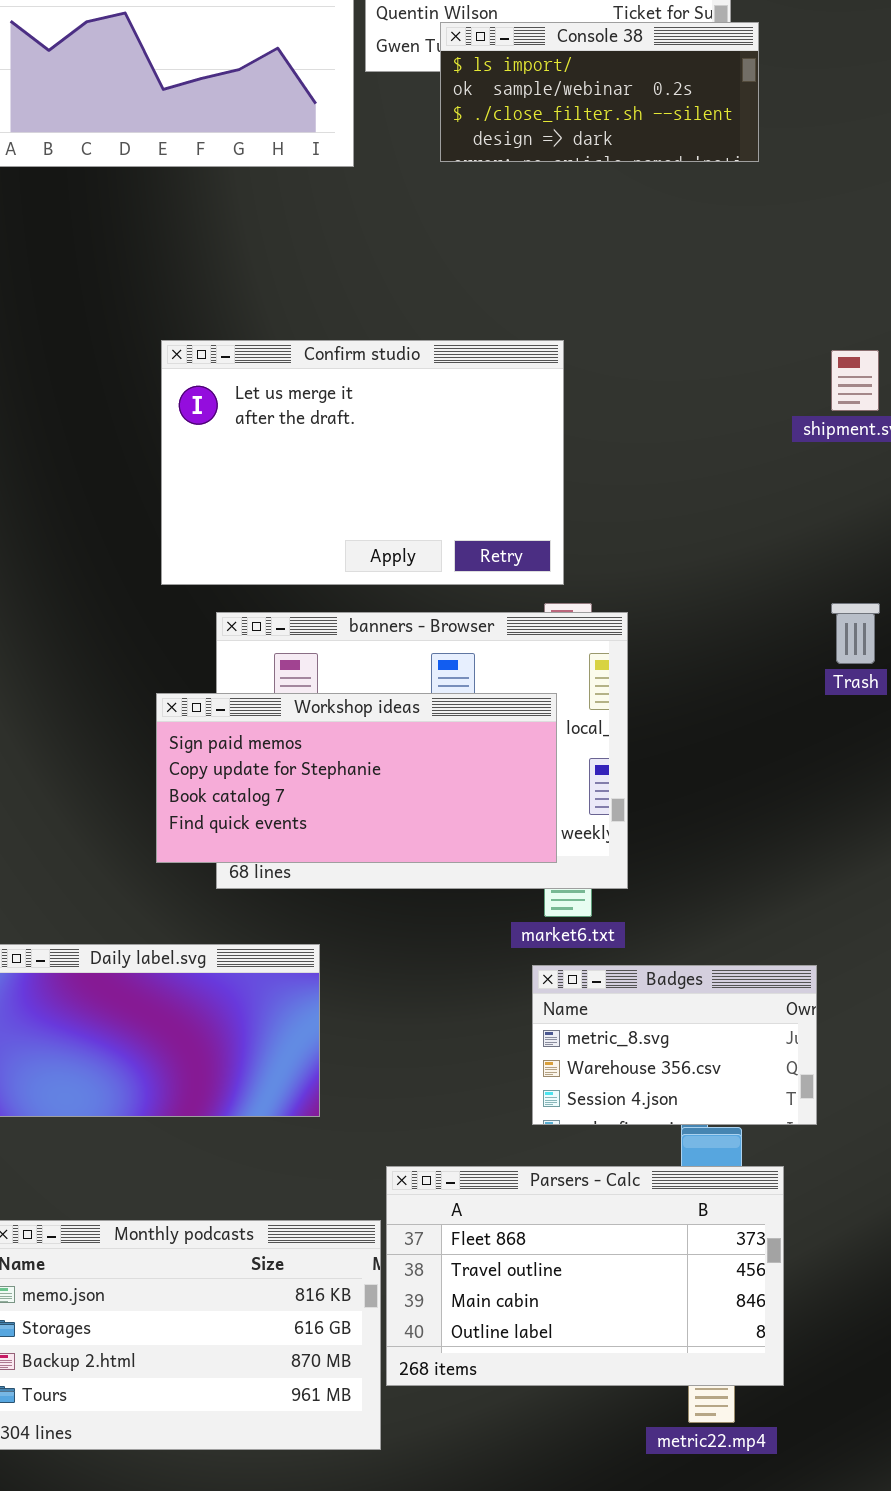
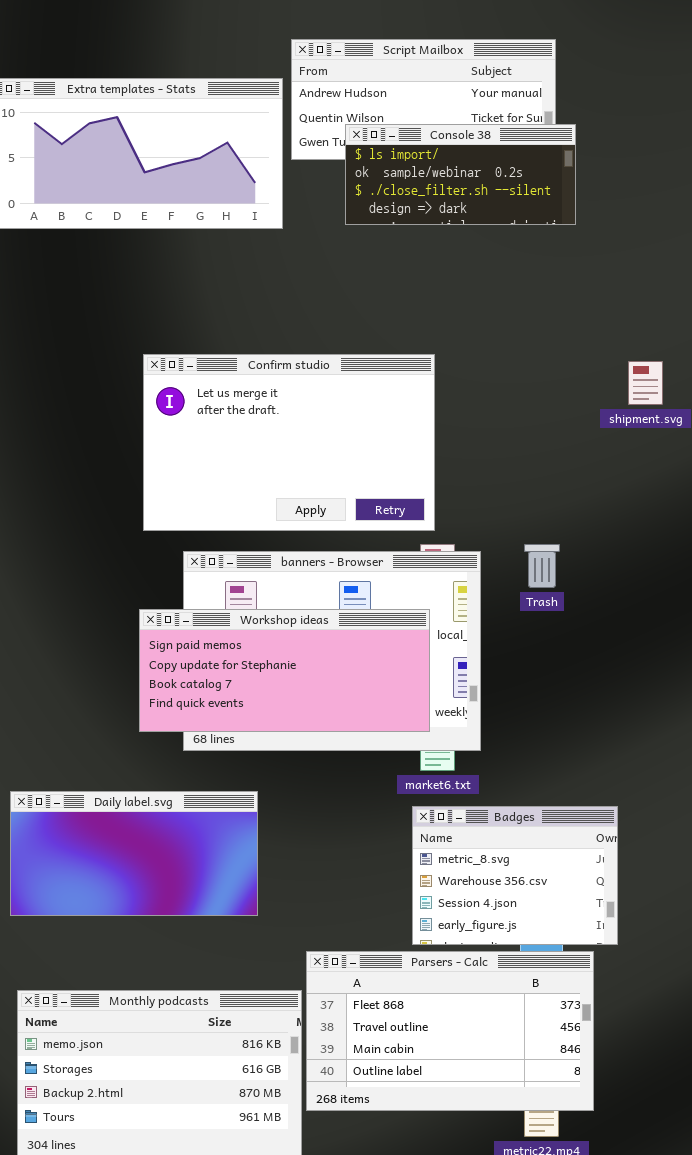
Trash: [831,603,880,664] -> [524,544,560,588], moved
Badges: [532,965,817,1125] -> [412,806,618,945], resized

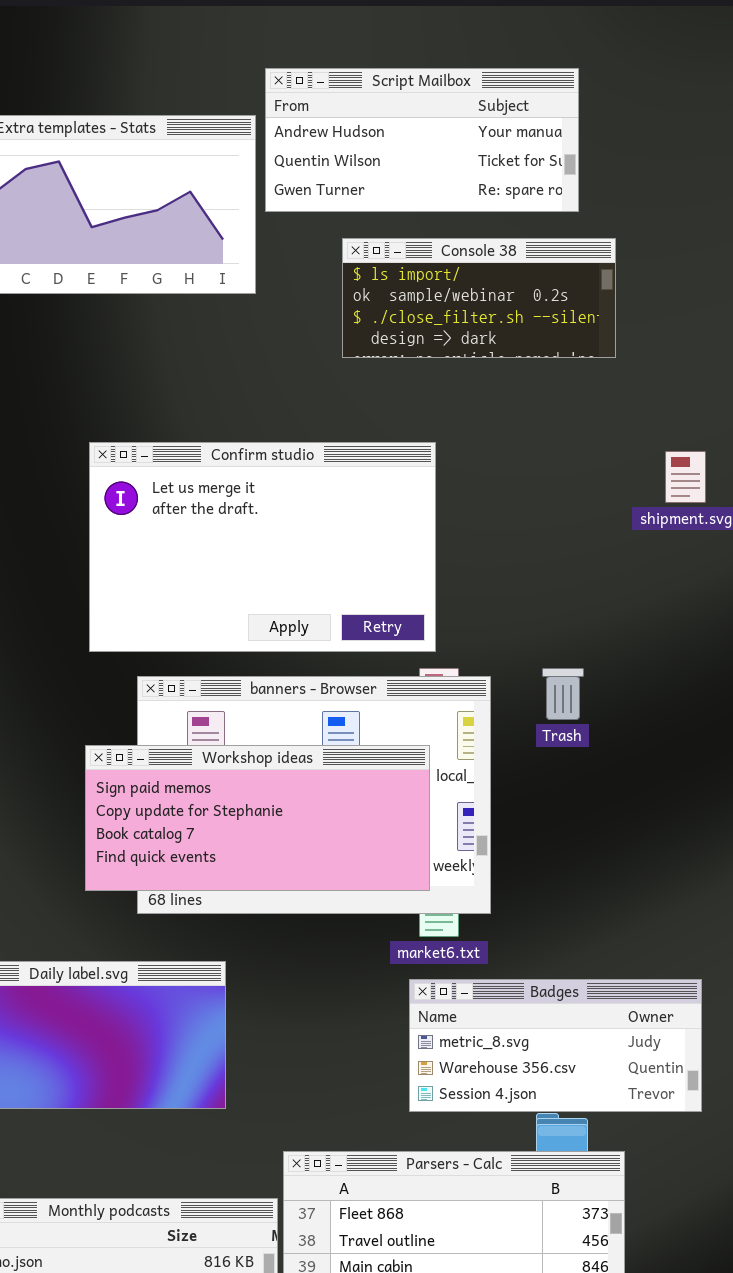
Console 38: [345,124,576,225] -> [342,238,616,358], moved
Badges: [412,806,618,945] -> [409,979,702,1112], resized

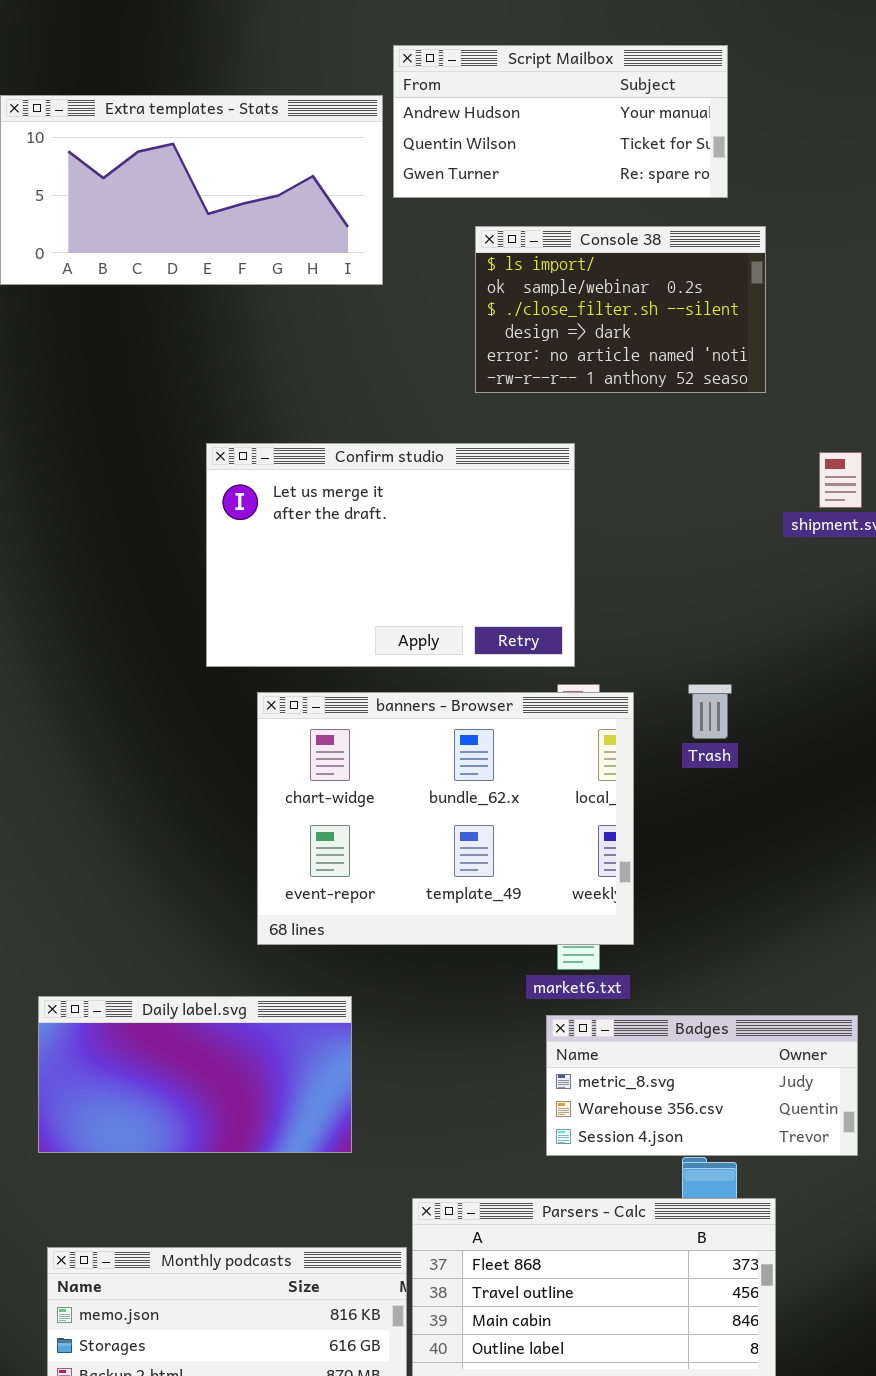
Console 38: [342,238,616,358] -> [475,226,766,393], resized
Workshop ideas: [85,745,430,891] -> none, closed

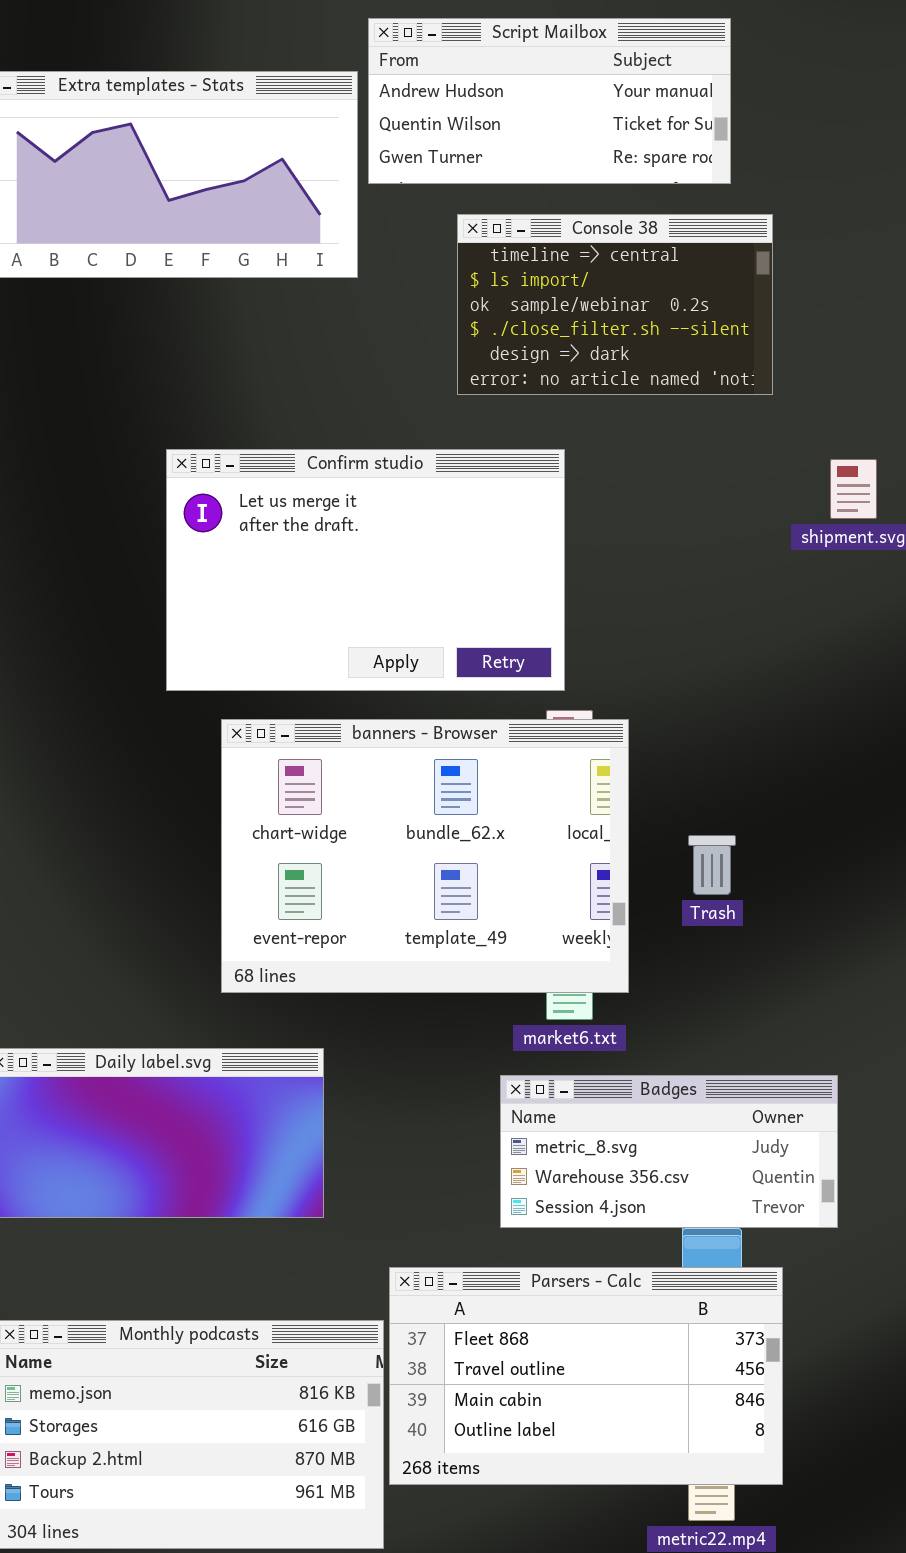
Console 38: [475,226,766,393] -> [457,214,773,395], scrolled up 1 row
Trash: [688,684,732,739] -> [688,835,736,895], moved
Badges: [546,1015,858,1156] -> [500,1075,838,1228], moved

